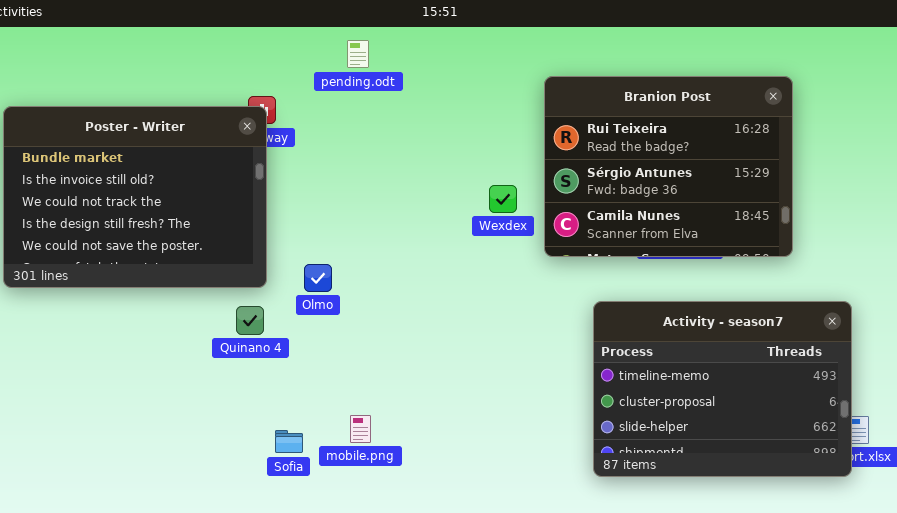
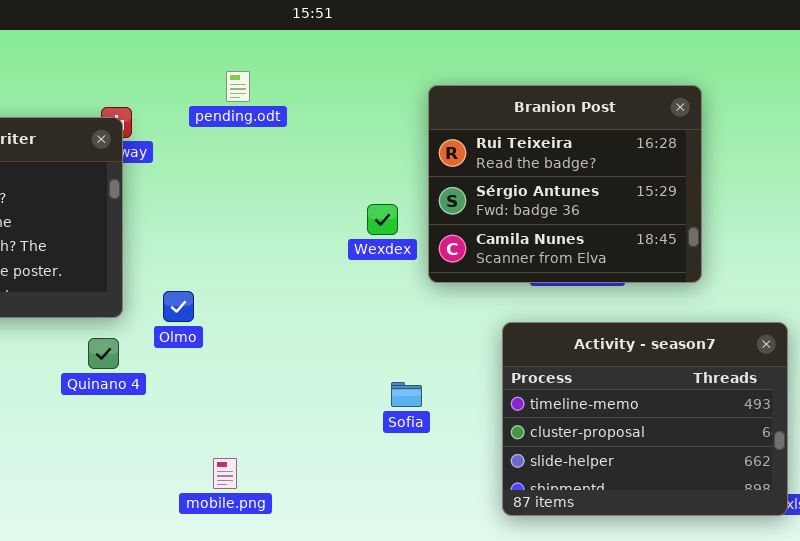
pending.odt: [347,40,369,68] -> [226,71,250,102], moved
Activity - season7: [593,301,852,477] -> [502,322,788,516], moved
Sofia: [275,430,303,453] -> [391,382,422,407], moved

